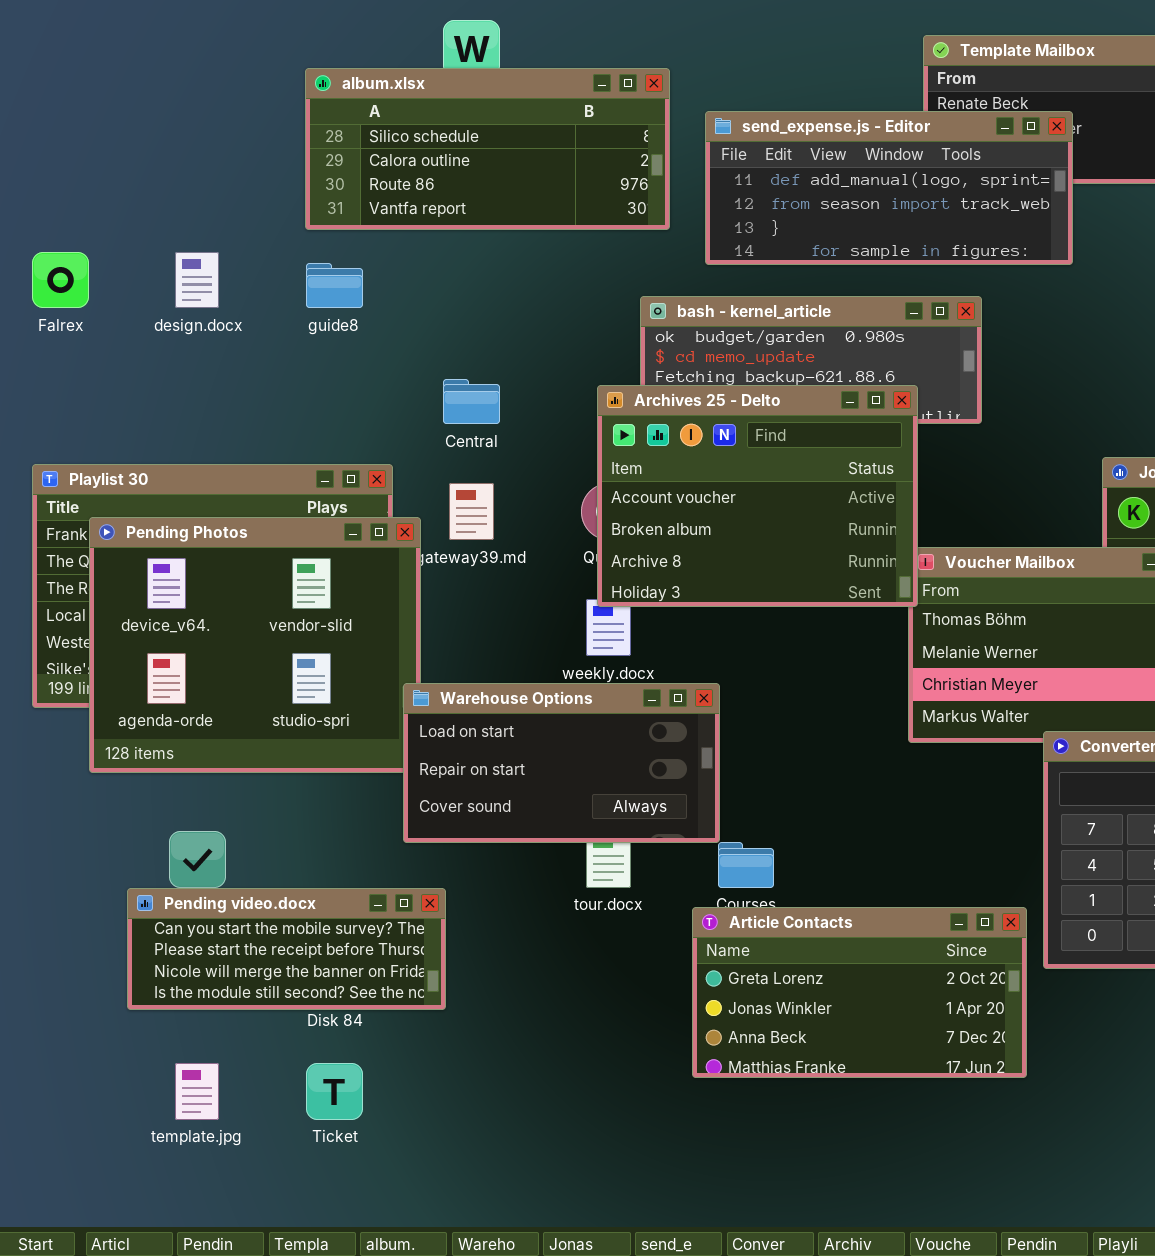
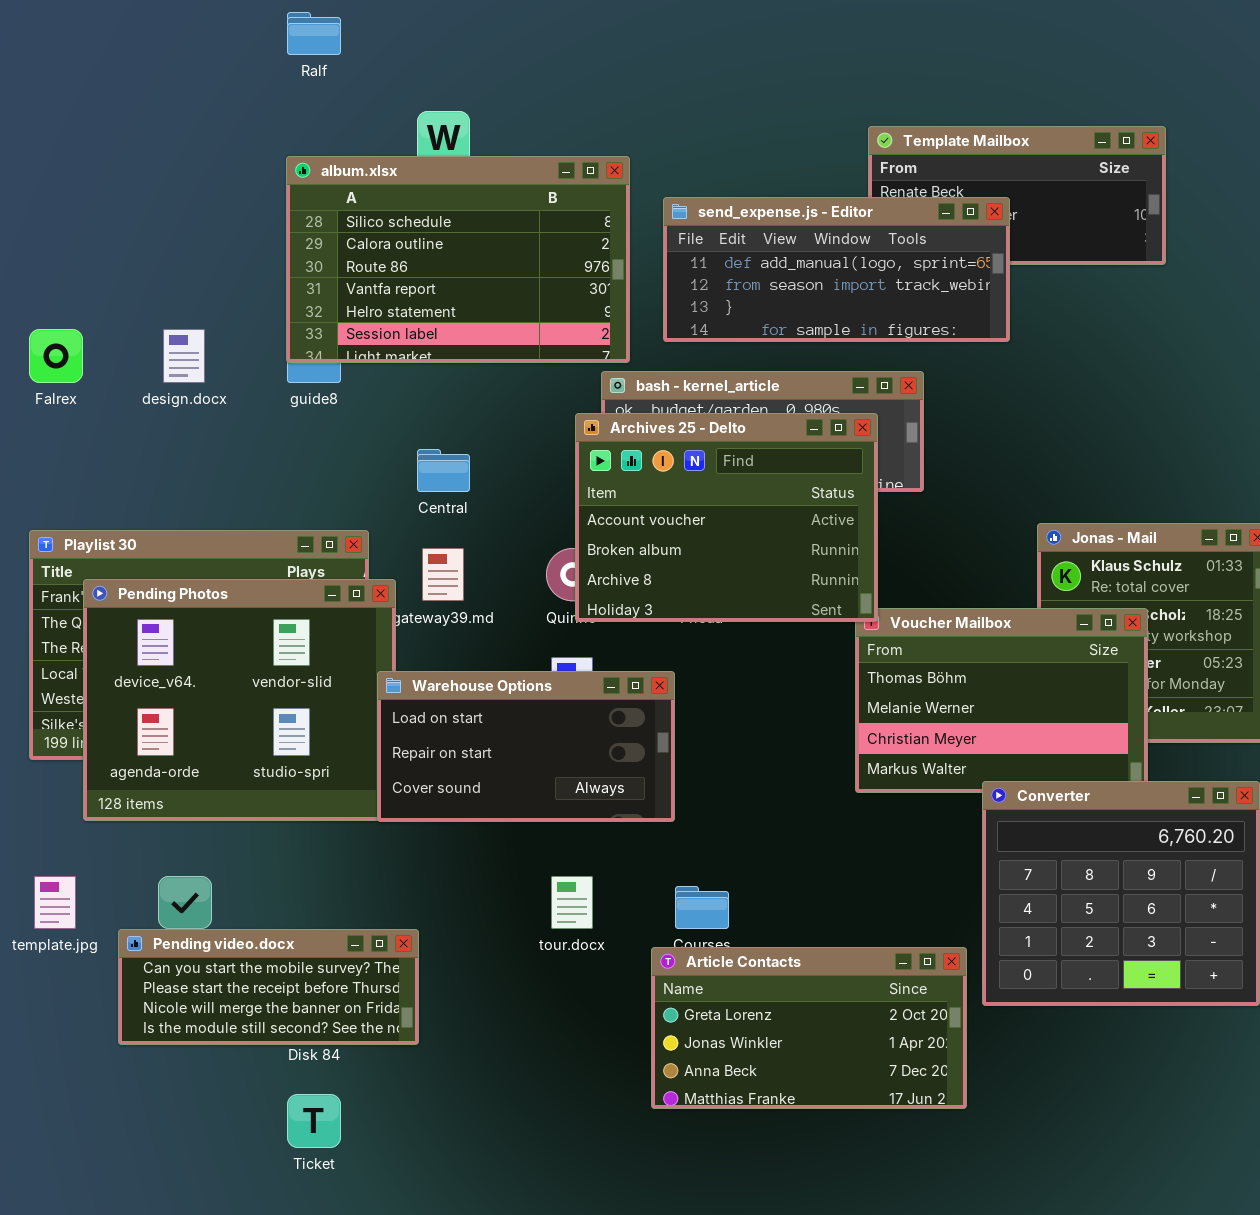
album.xlsx: [305,68,670,230] -> [286,156,630,363], resized
Archives 25 - Delto: [597,385,918,607] -> [575,413,878,622], moved
Warehouse Options: [403,683,720,843] -> [377,671,675,822], moved
template.jpg: [175,1063,219,1120] -> [34,876,76,929], moved

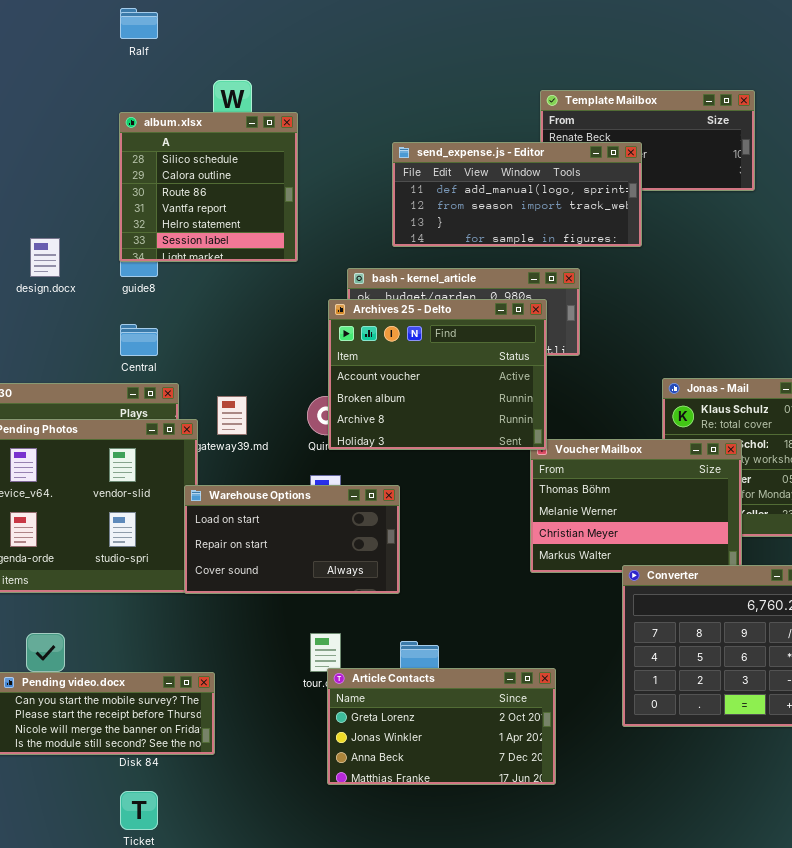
album.xlsx: [286,156,630,363] -> [119,112,298,262], resized
Central: [417,449,470,492] -> [120,324,158,356], moved
Article Contacts: [651,947,967,1109] -> [327,668,556,785], moved

